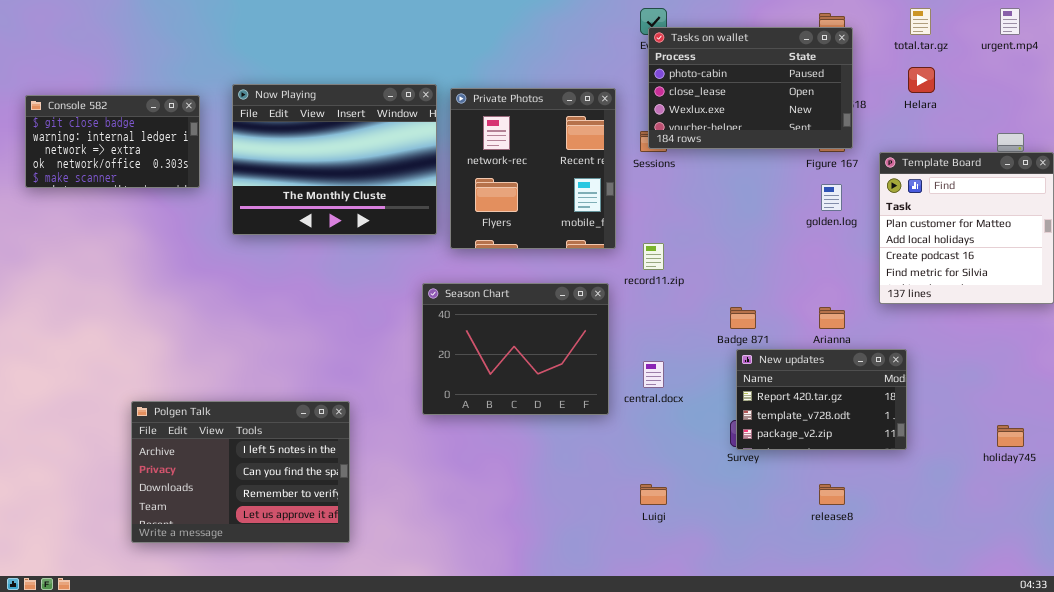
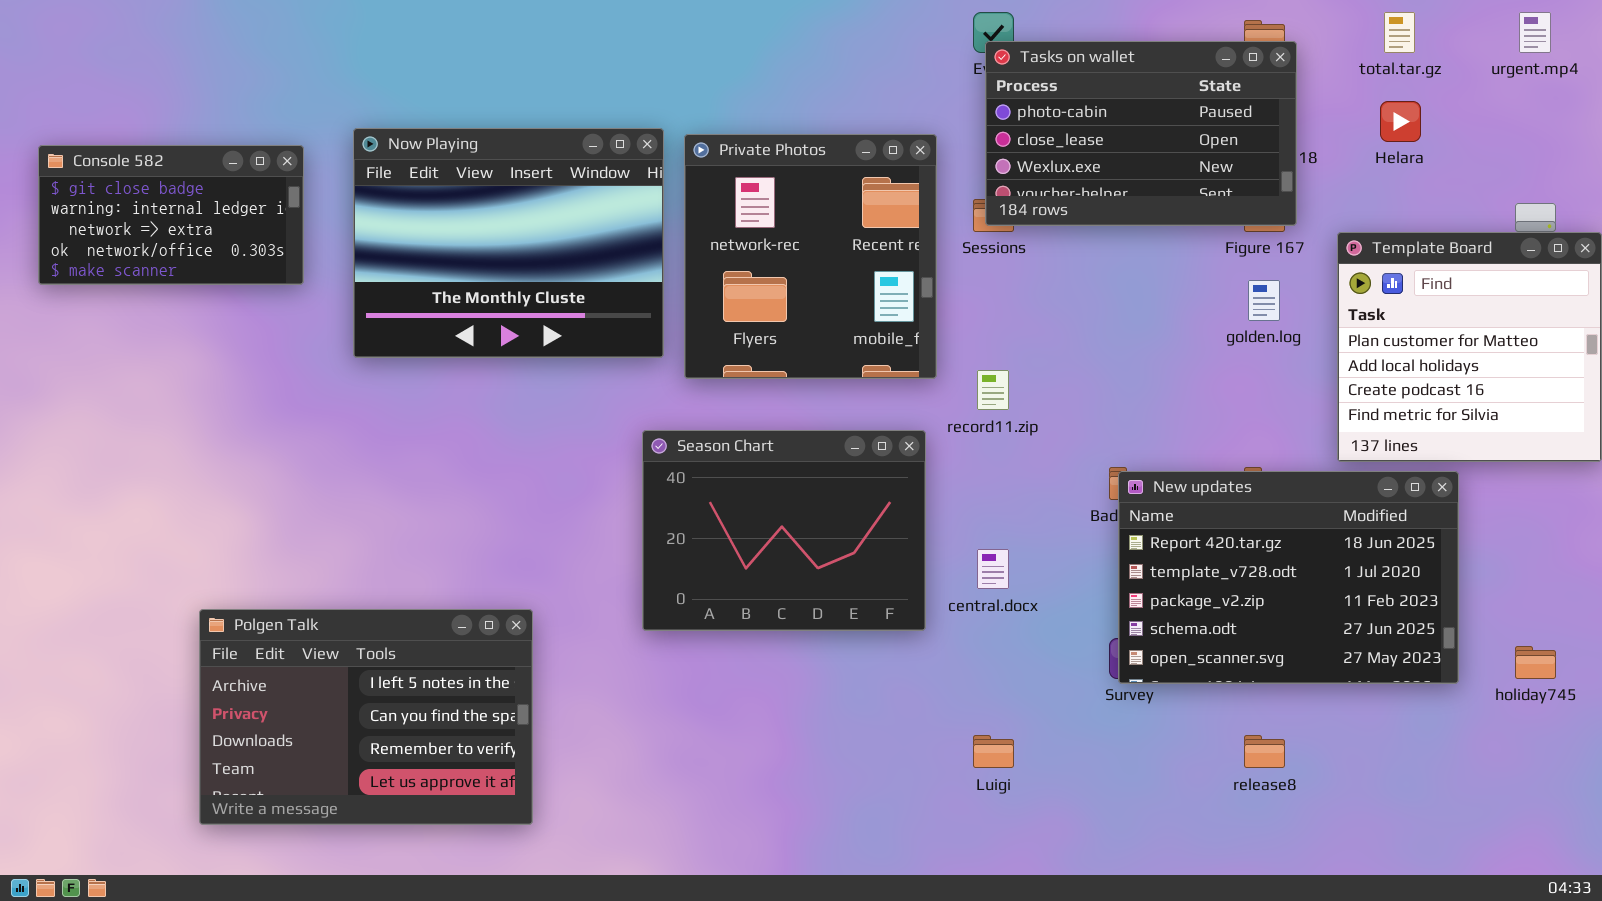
New updates: [736,349,907,450] -> [1118,471,1459,684], resized

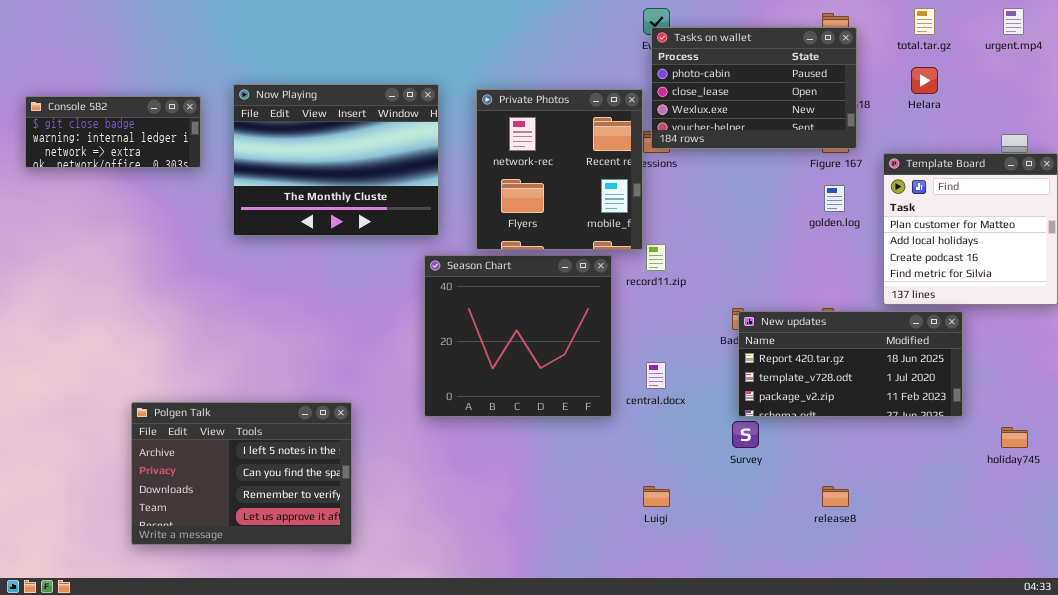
Private Photos: [684,134,937,379] -> [476,89,643,250], moved
Console 582: [38,145,304,285] -> [25,96,201,168], resized
Season Chart: [642,430,926,631] -> [424,255,612,417], resized
New updates: [1118,471,1459,684] -> [738,311,963,417], resized

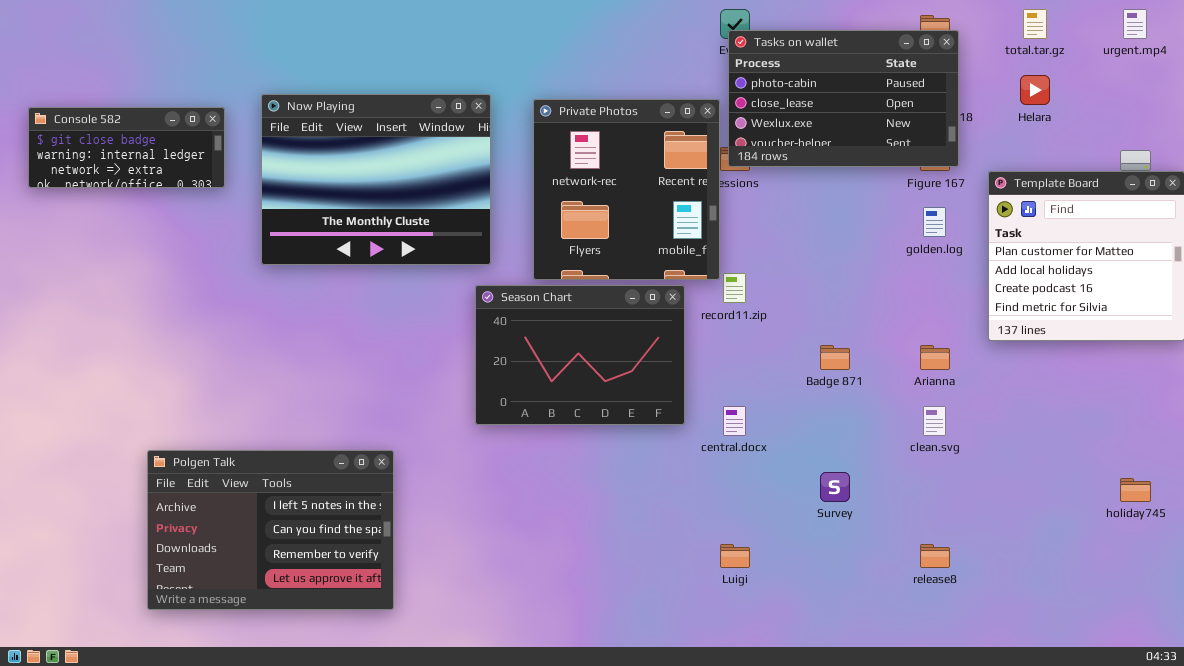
Season Chart: [424,255,612,417] -> [475,285,685,425], resized
New updates: [738,311,963,417] -> none, closed

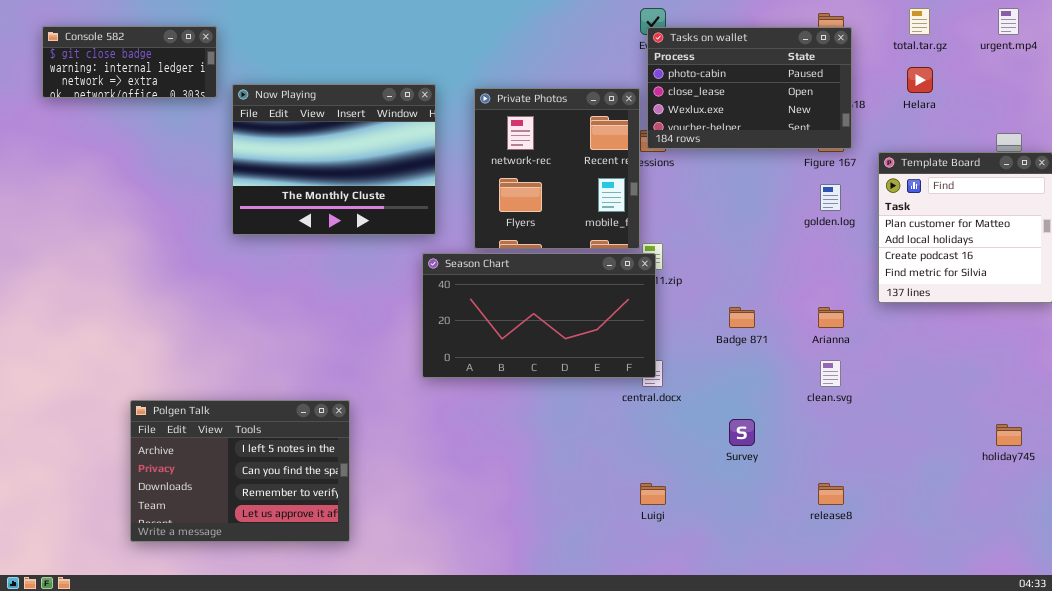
Console 582: [28,107,225,188] -> [42,26,217,98], moved
Season Chart: [475,285,685,425] -> [422,253,656,378], resized

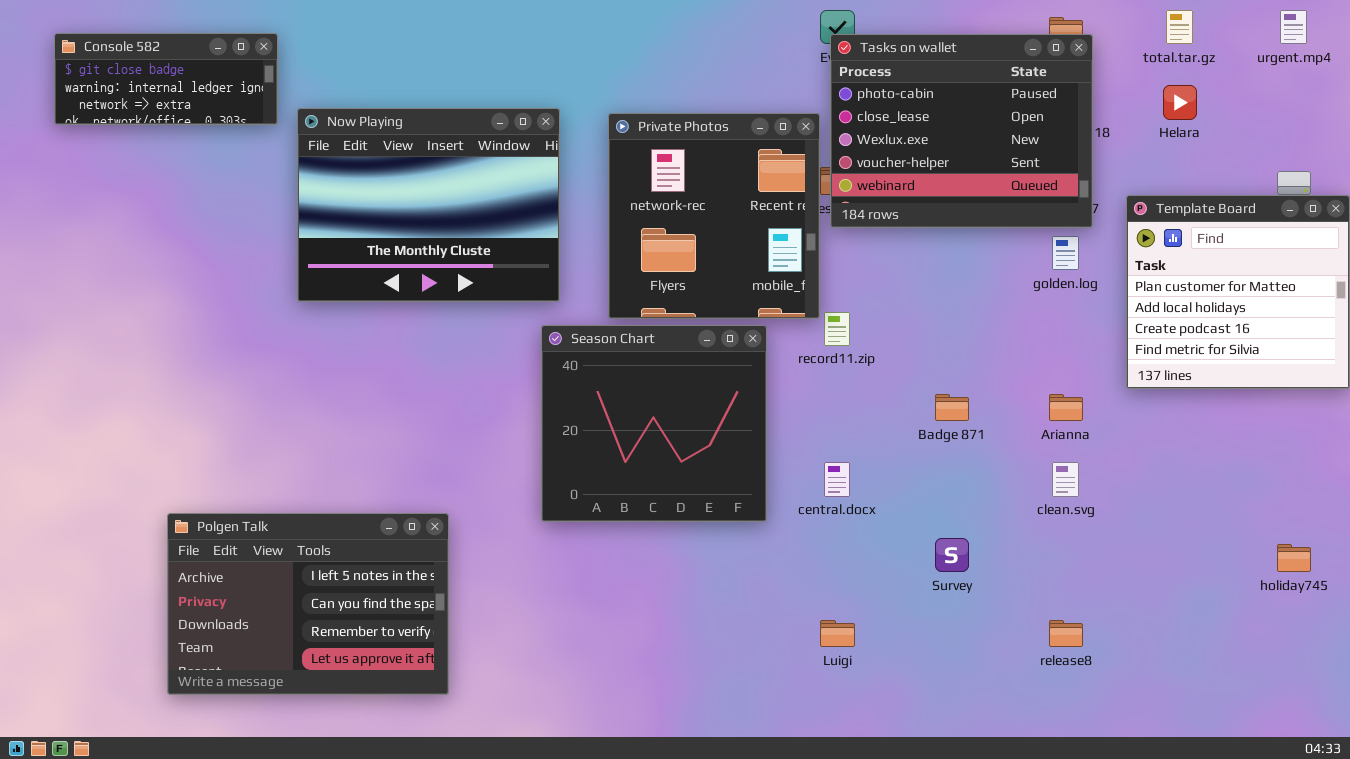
Tasks on wallet: [647,27,852,149] -> [830,34,1093,228], resized
Season Chart: [422,253,656,378] -> [541,325,767,522], resized

